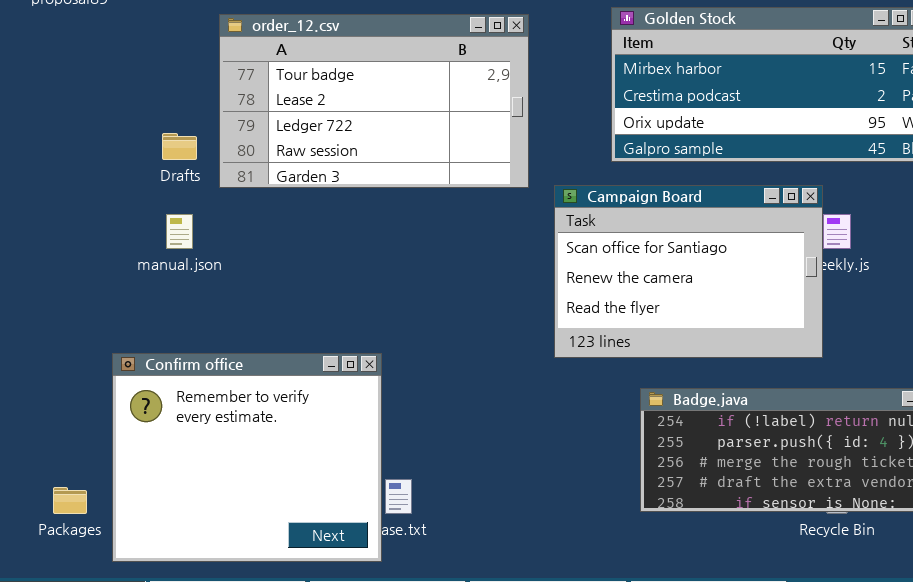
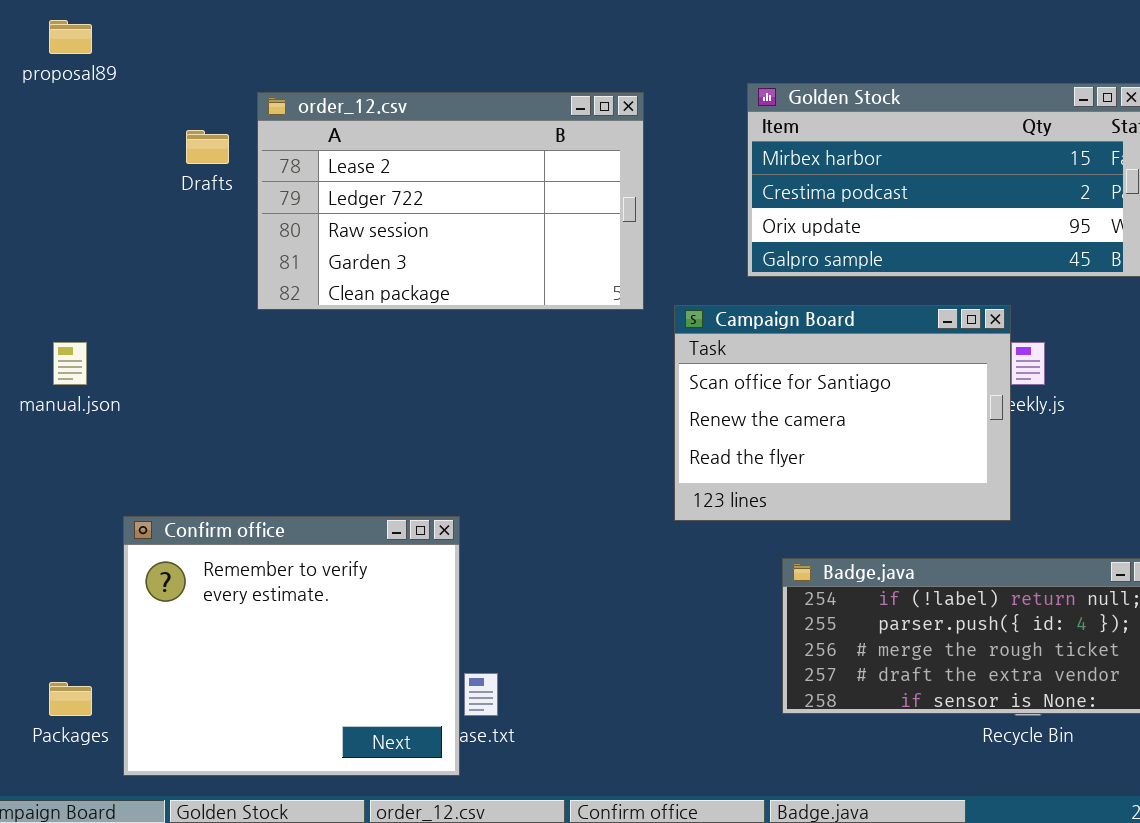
order_12.csv: [219,14,529,188] -> [257,92,644,310], scrolled down 1 row
Drafts: [162,133,197,160] -> [186,130,229,164], moved
manual.json: [166,214,193,249] -> [53,342,87,385], moved

